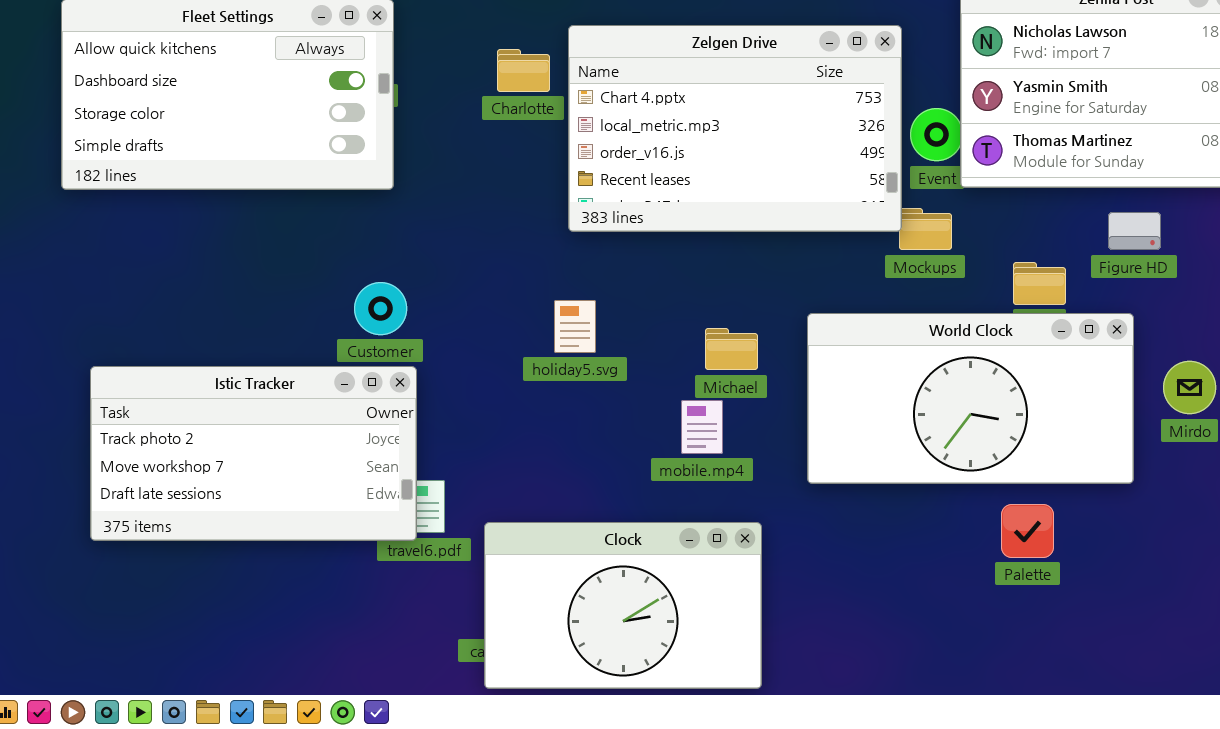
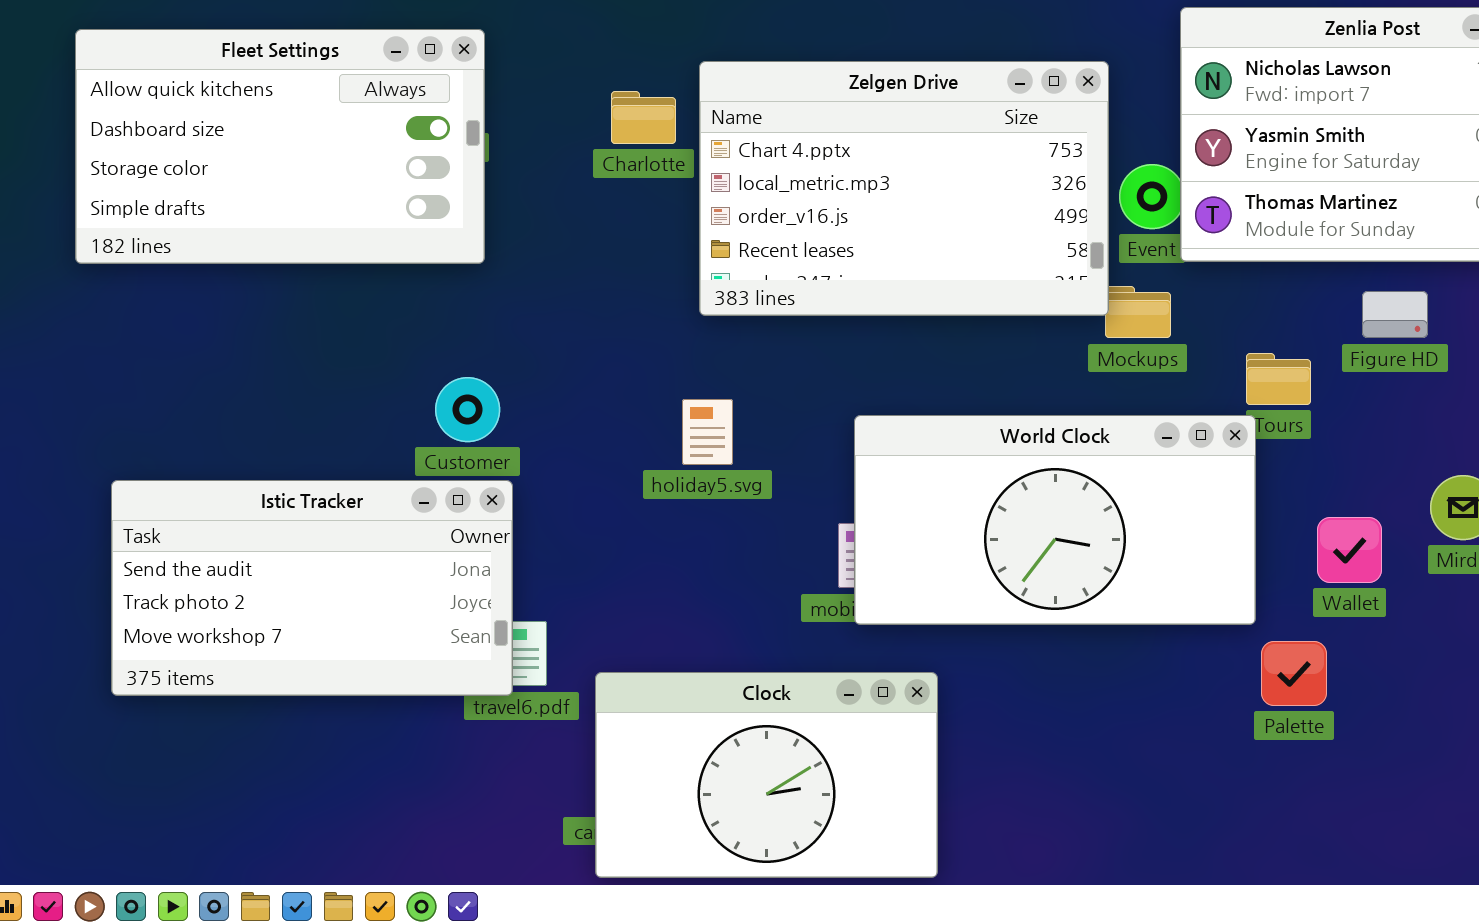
World Clock: [807,313,1134,484] -> [854,415,1256,625], moved
Istic Tracker: [90,366,417,541] -> [111,480,513,696], scrolled up 1 row
Palette: [1001,504,1054,558] -> [1261,641,1327,706], moved

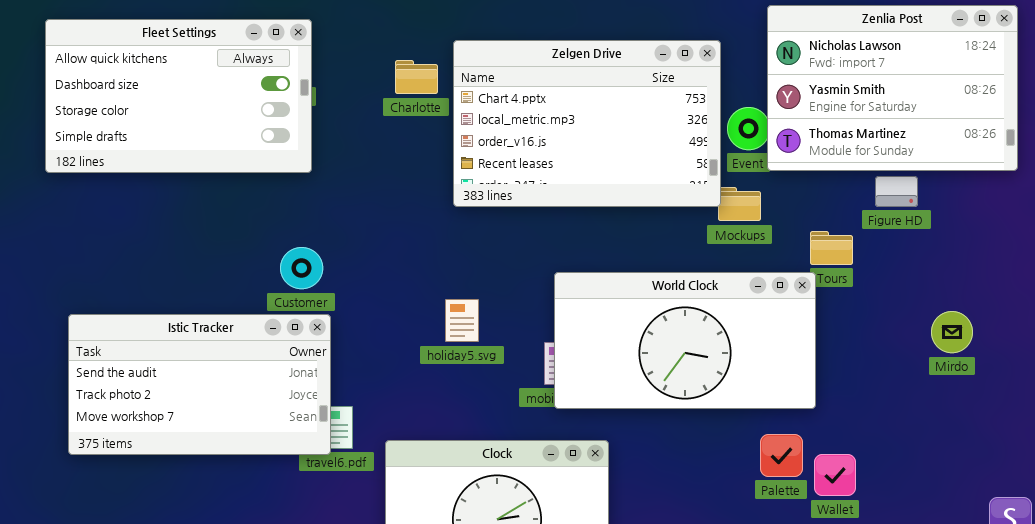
Figure HD: [1362,291,1428,338] -> [875,176,918,207], moved
holiday5.svg: [682,399,733,465] -> [445,299,479,342], moved
Wallet: [1317,517,1382,583] -> [814,454,856,496], moved
Palette: [1261,641,1327,706] -> [760,434,803,477], moved

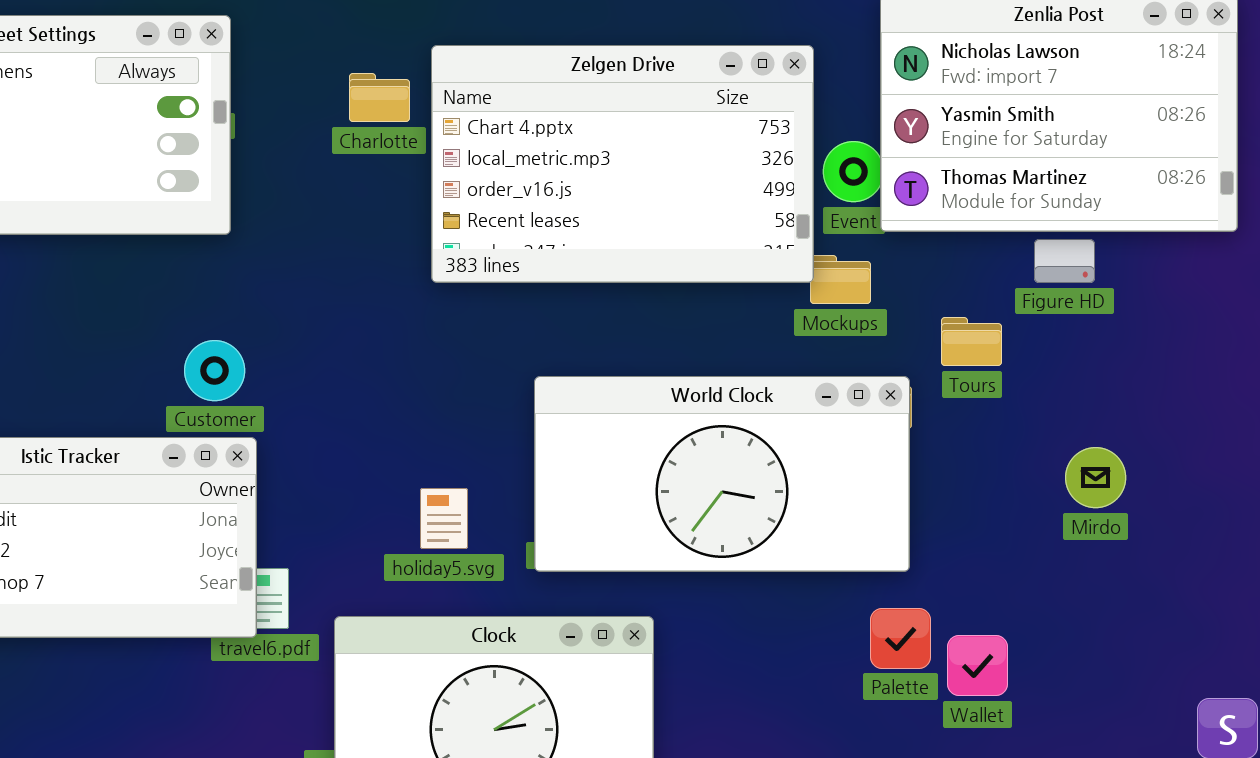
World Clock: [554,272,816,409] -> [534,376,910,572], moved
holiday5.svg: [445,299,479,342] -> [420,488,468,549], moved
Mirdo: [931,311,973,353] -> [1065,447,1126,508], moved

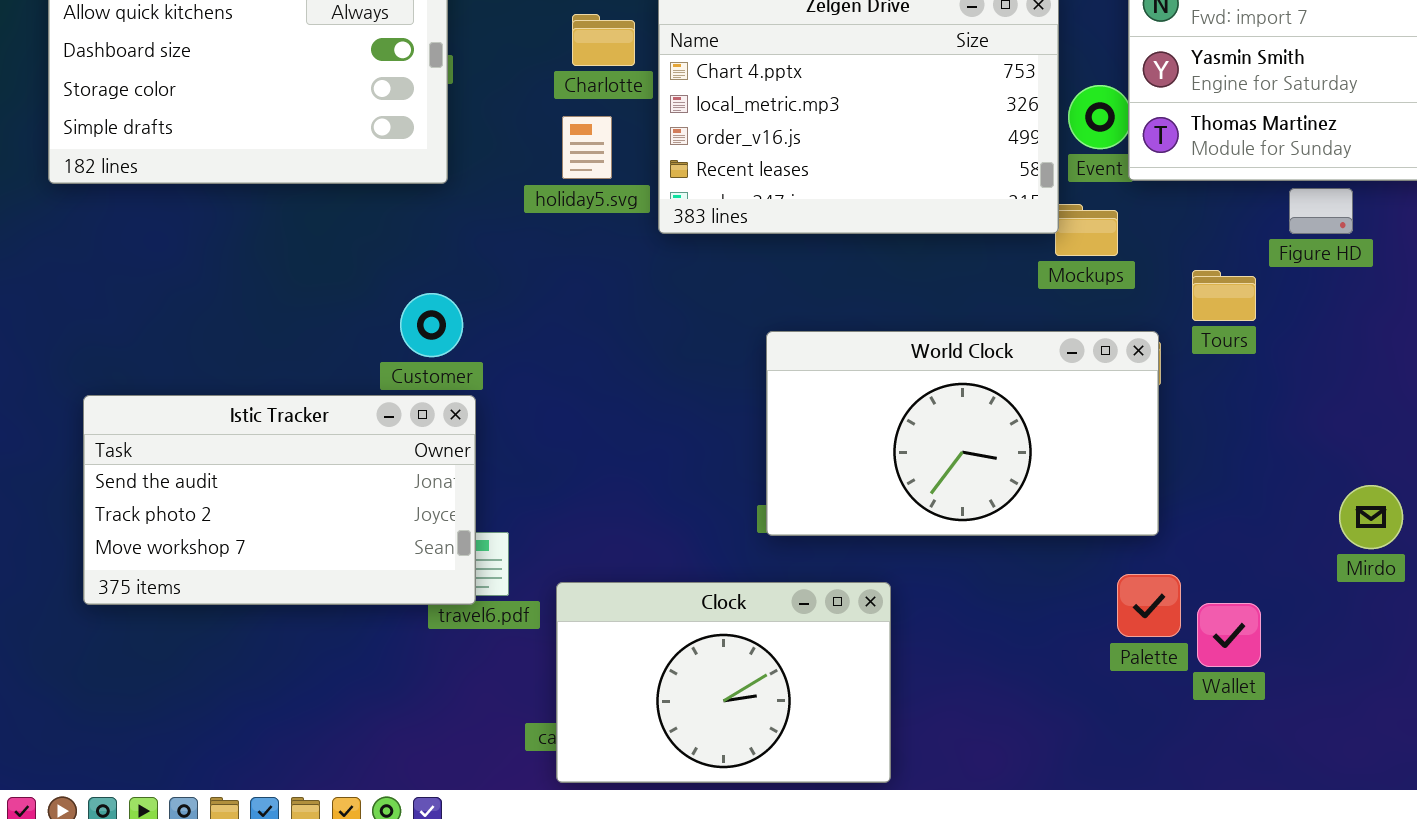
Mirdo: [1065,447,1126,508] -> [1339,485,1403,549], moved
holiday5.svg: [420,488,468,549] -> [562,116,612,179], moved

